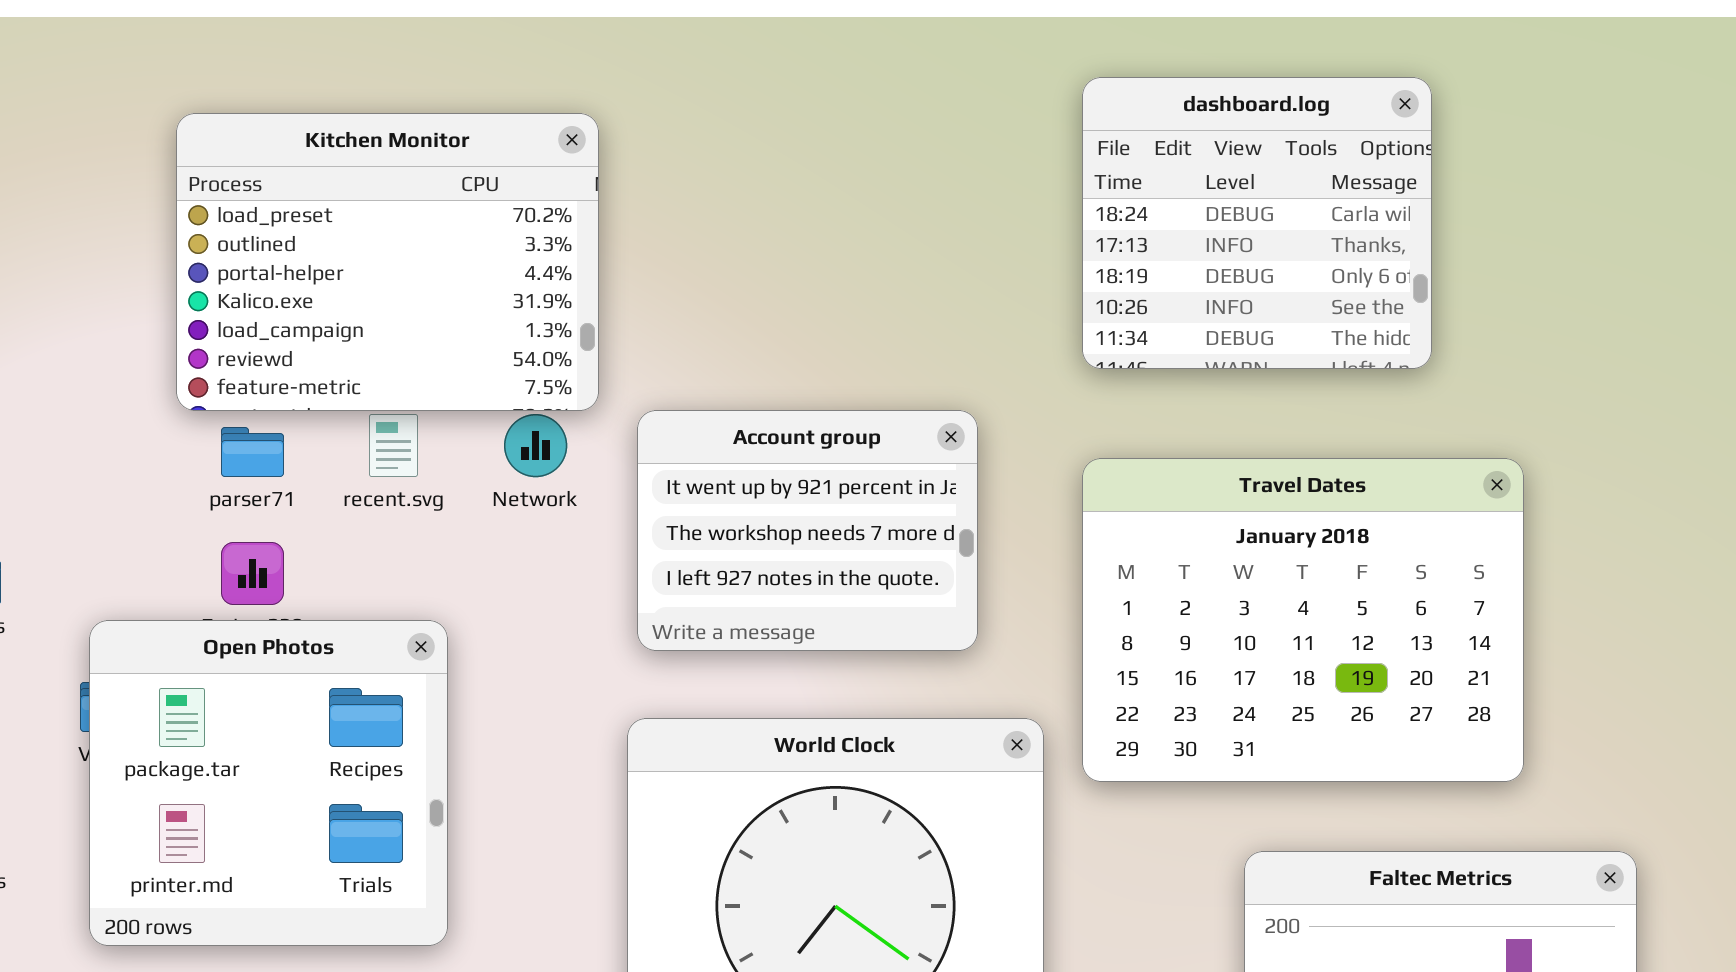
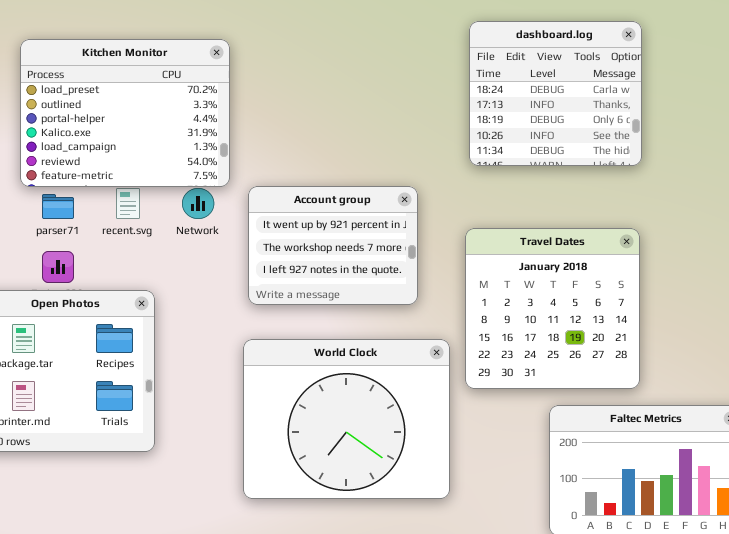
Travel Dates: [1082,458,1524,782] -> [465,228,640,389], moved, resized

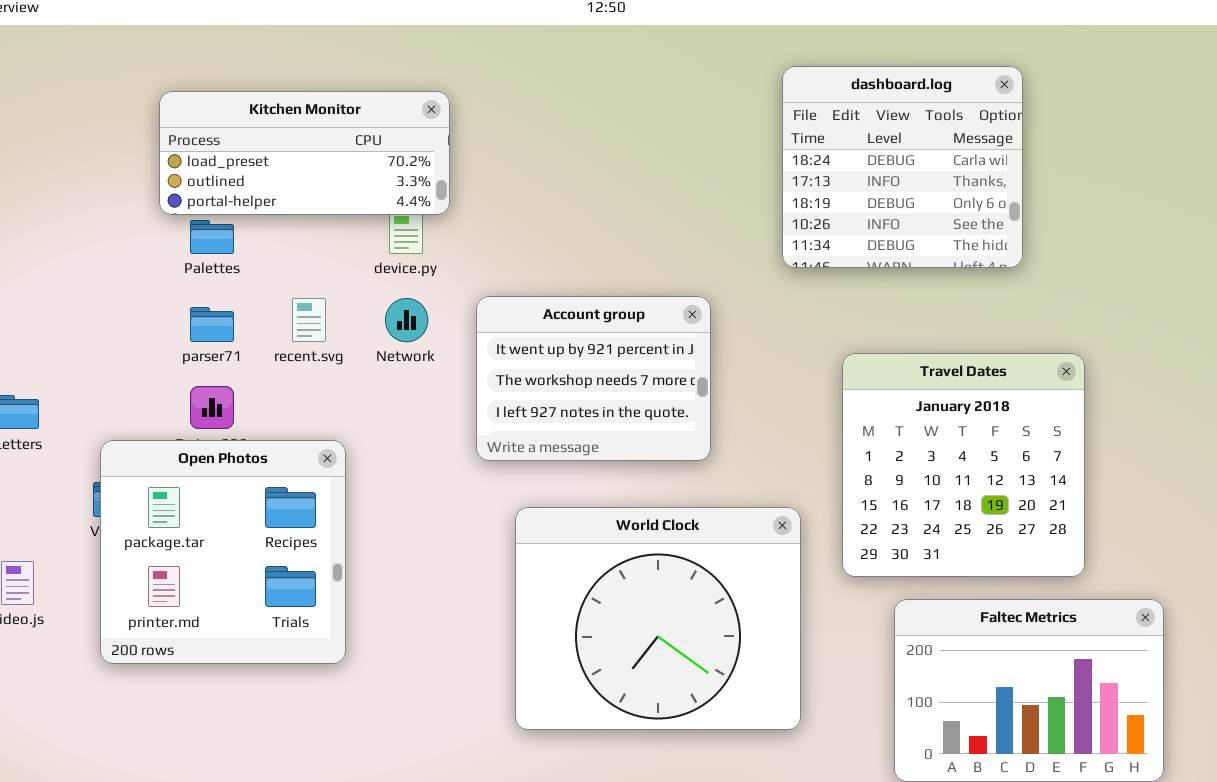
Kitchen Monitor: [20,39,230,187] -> [159,91,450,215], resized
Travel Dates: [465,228,640,389] -> [842,353,1085,577], moved
World Clock: [243,339,450,499] -> [515,507,801,730], moved

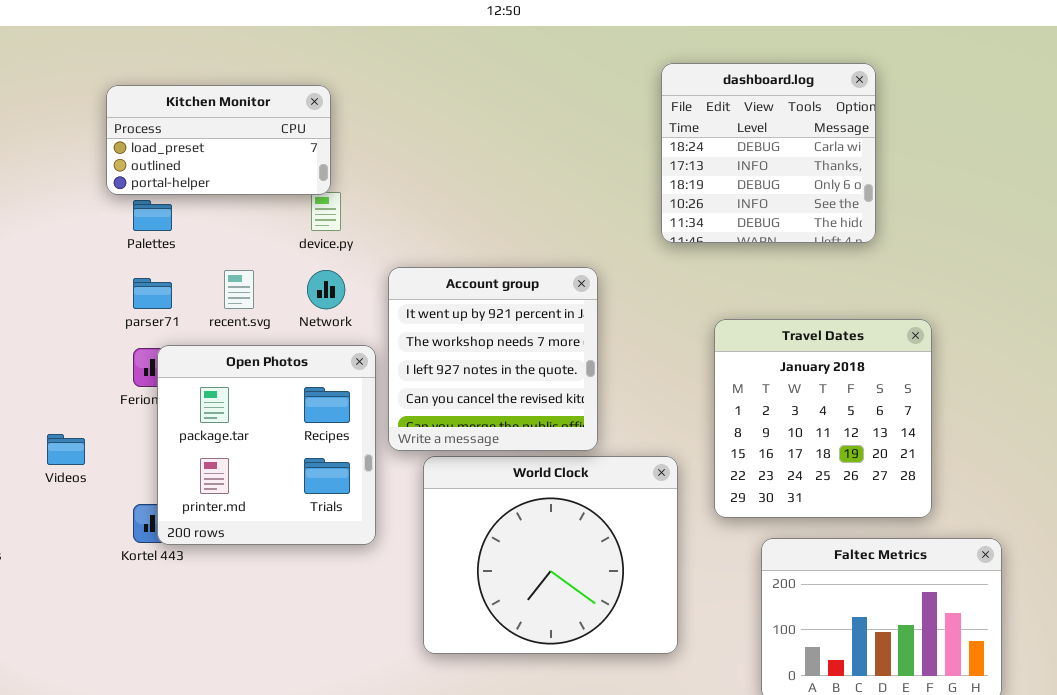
Kitchen Monitor: [159,91,450,215] -> [106,85,331,195], resized
Account group: [476,296,711,461] -> [388,267,598,451], resized
Open Photos: [100,440,346,664] -> [157,345,376,545], moved

